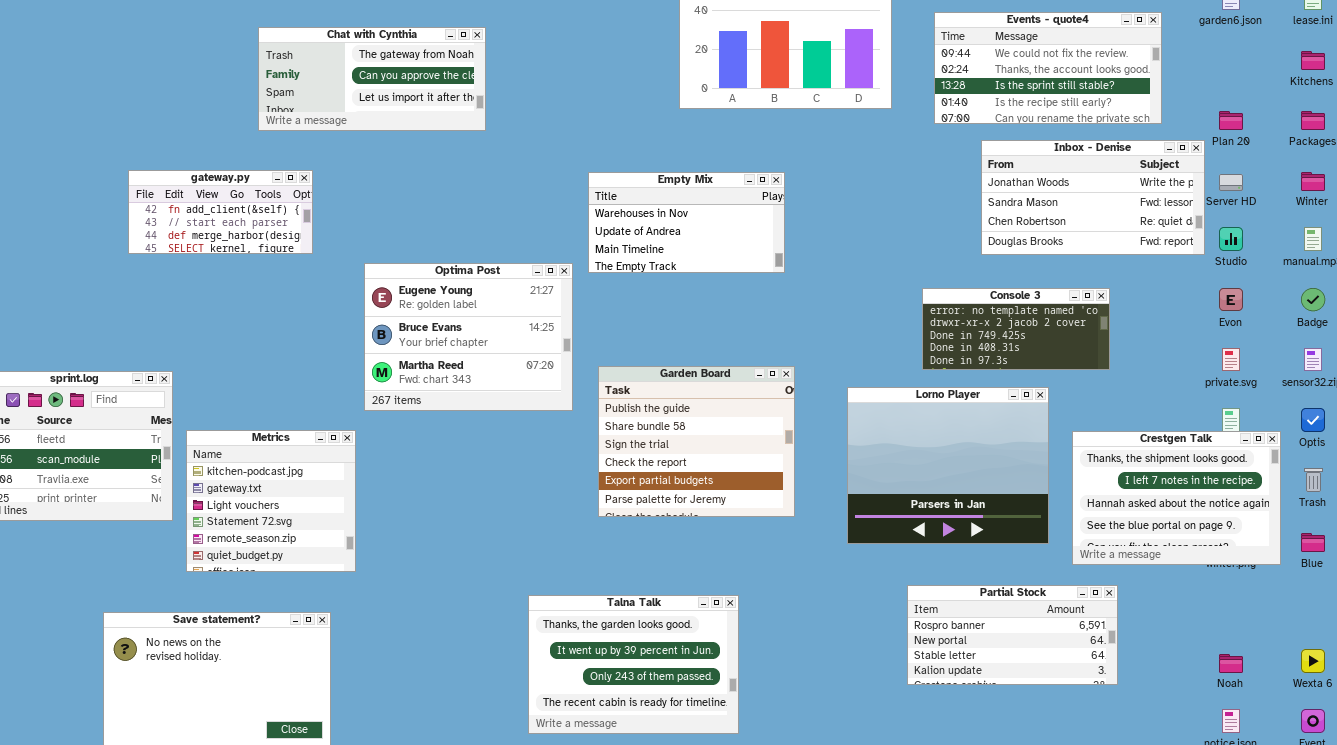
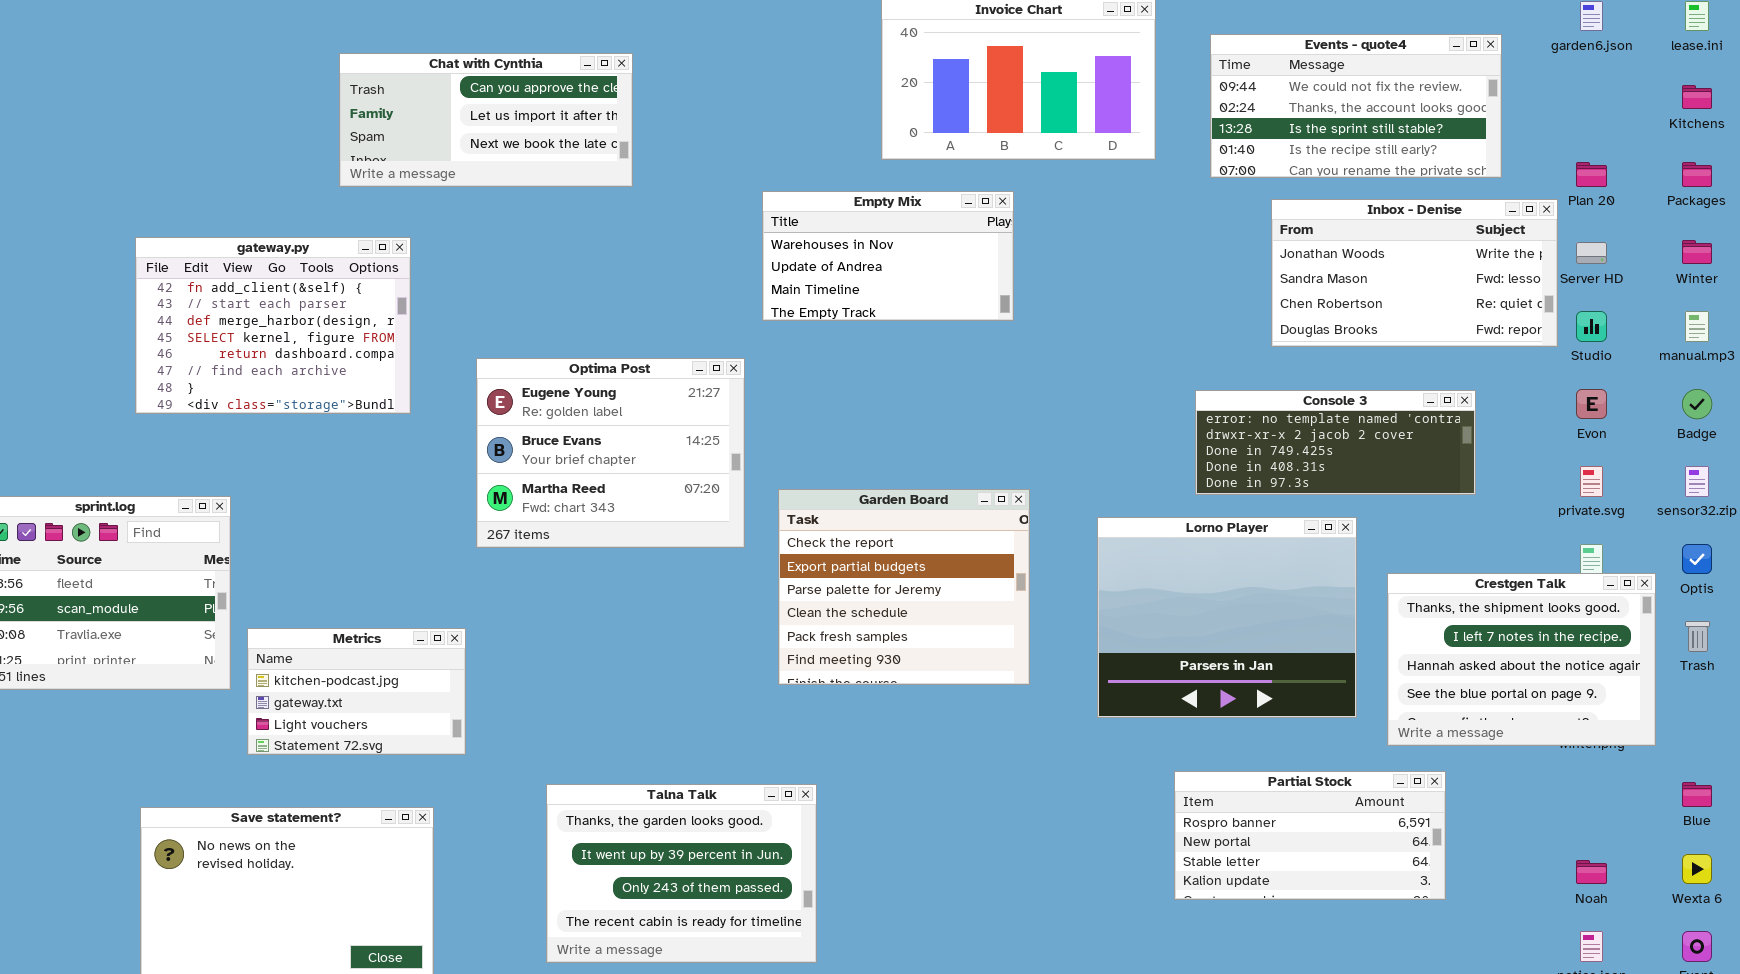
Chat with Cynthia: [258,27,486,131] -> [339,53,633,187], scrolled down 1 row
gateway.py: [128,170,313,254] -> [135,237,411,414], resized
Empty Mix: [588,172,785,273] -> [762,191,1014,321], moved
Console 3: [922,288,1110,370] -> [1195,390,1476,495], resized
Garden Board: [598,366,795,517] -> [778,489,1030,685], scrolled down 3 rows
Metrics: [186,430,356,572] -> [247,628,466,755], resized
Blue: [1301,533,1325,552] -> [1682,782,1712,807], moved
Talna Talk: [528,595,739,734] -> [546,784,817,963], moved

